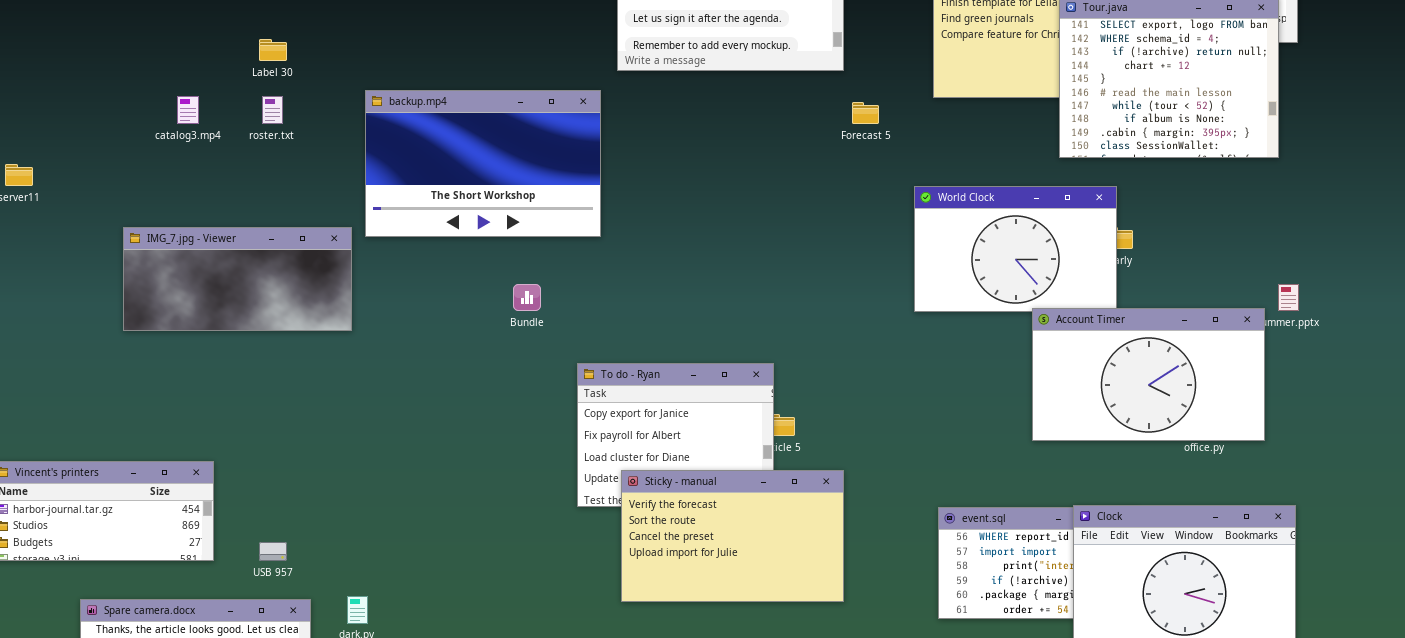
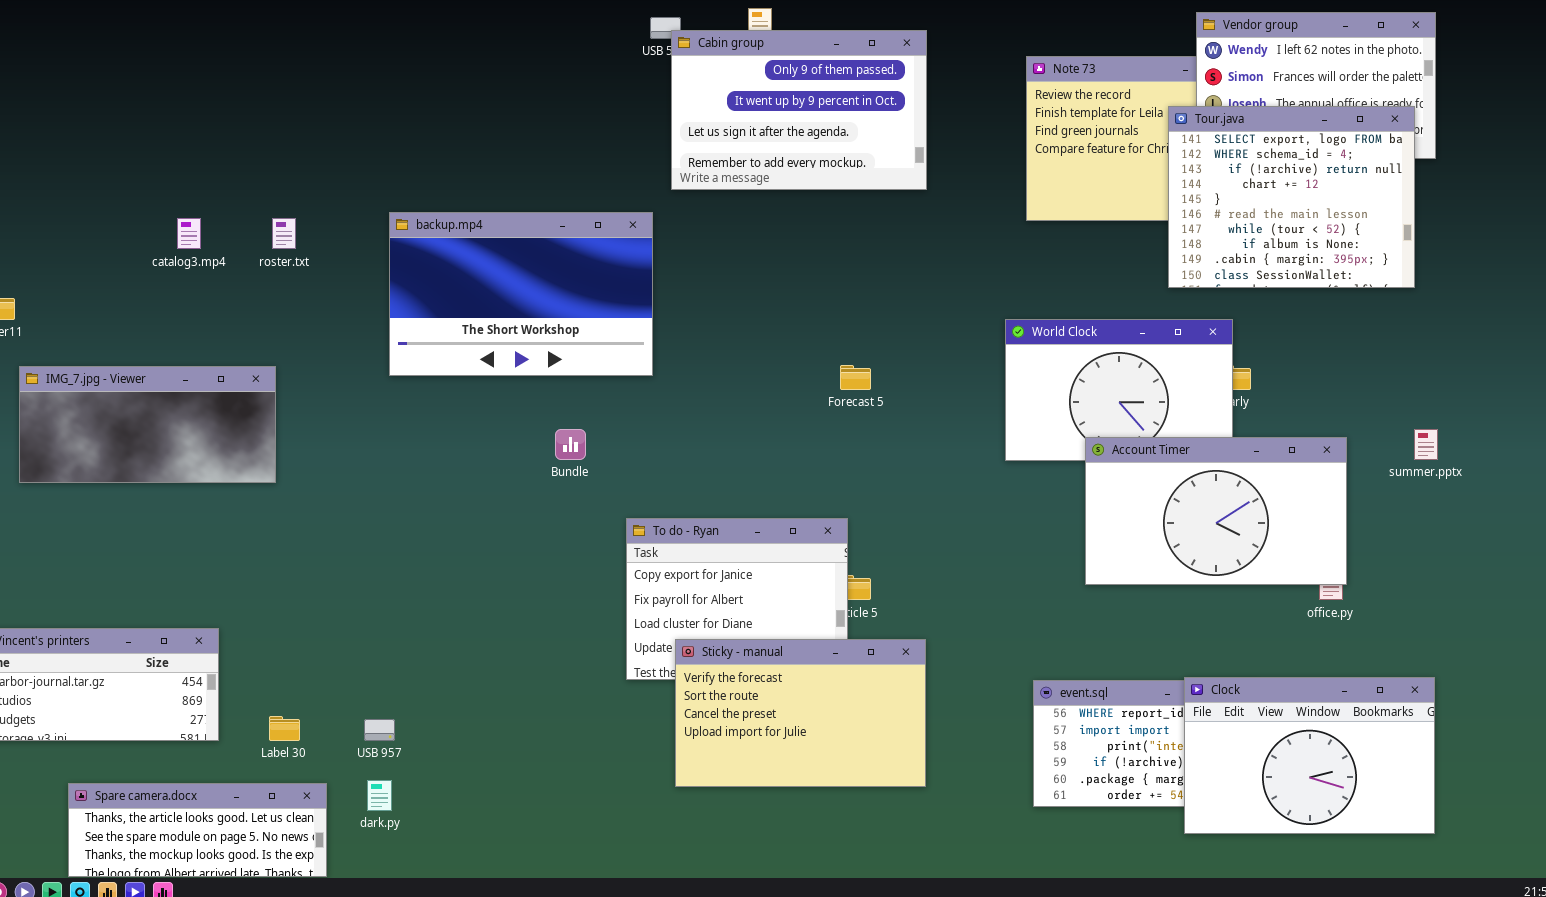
Label 30: [259,39,287,61] -> [269,716,300,741], moved
Forecast 5: [852,102,879,124] -> [840,365,871,390], moved
IMG_7.jpg - Viewer: [123,227,352,331] -> [19,366,276,483], moved
Account Timer: [1032,308,1265,441] -> [1085,437,1347,585], moved
USB 957: [259,542,287,561] -> [364,719,395,741], moved

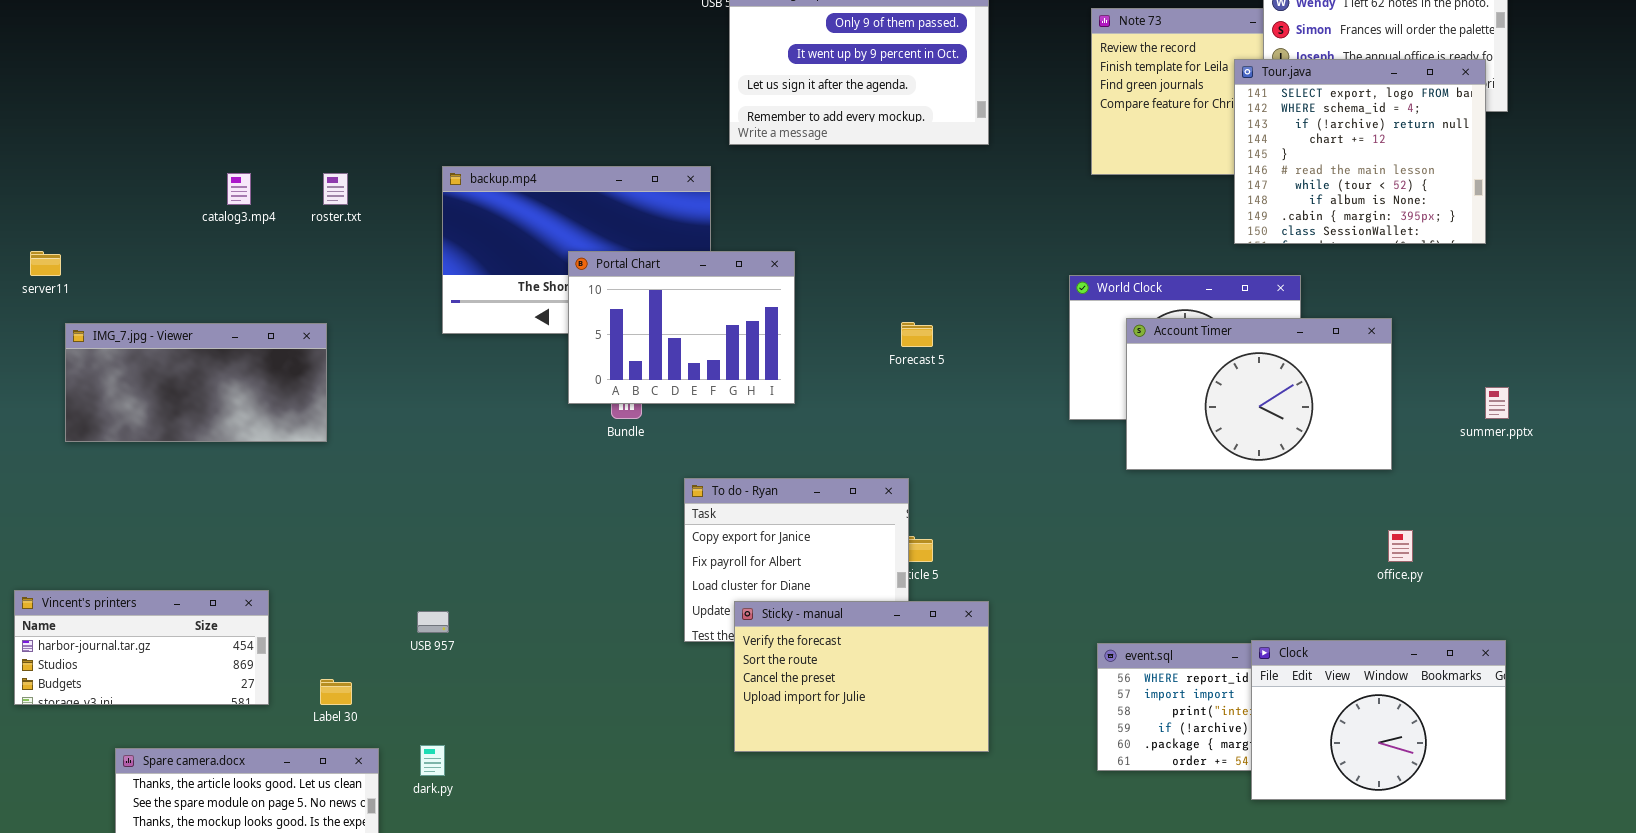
Portal Chart: none -> [568,251,795,404], opened
Account Timer: [1085,437,1347,585] -> [1126,318,1392,470], moved
USB 957: [364,719,395,741] -> [417,611,449,633], moved

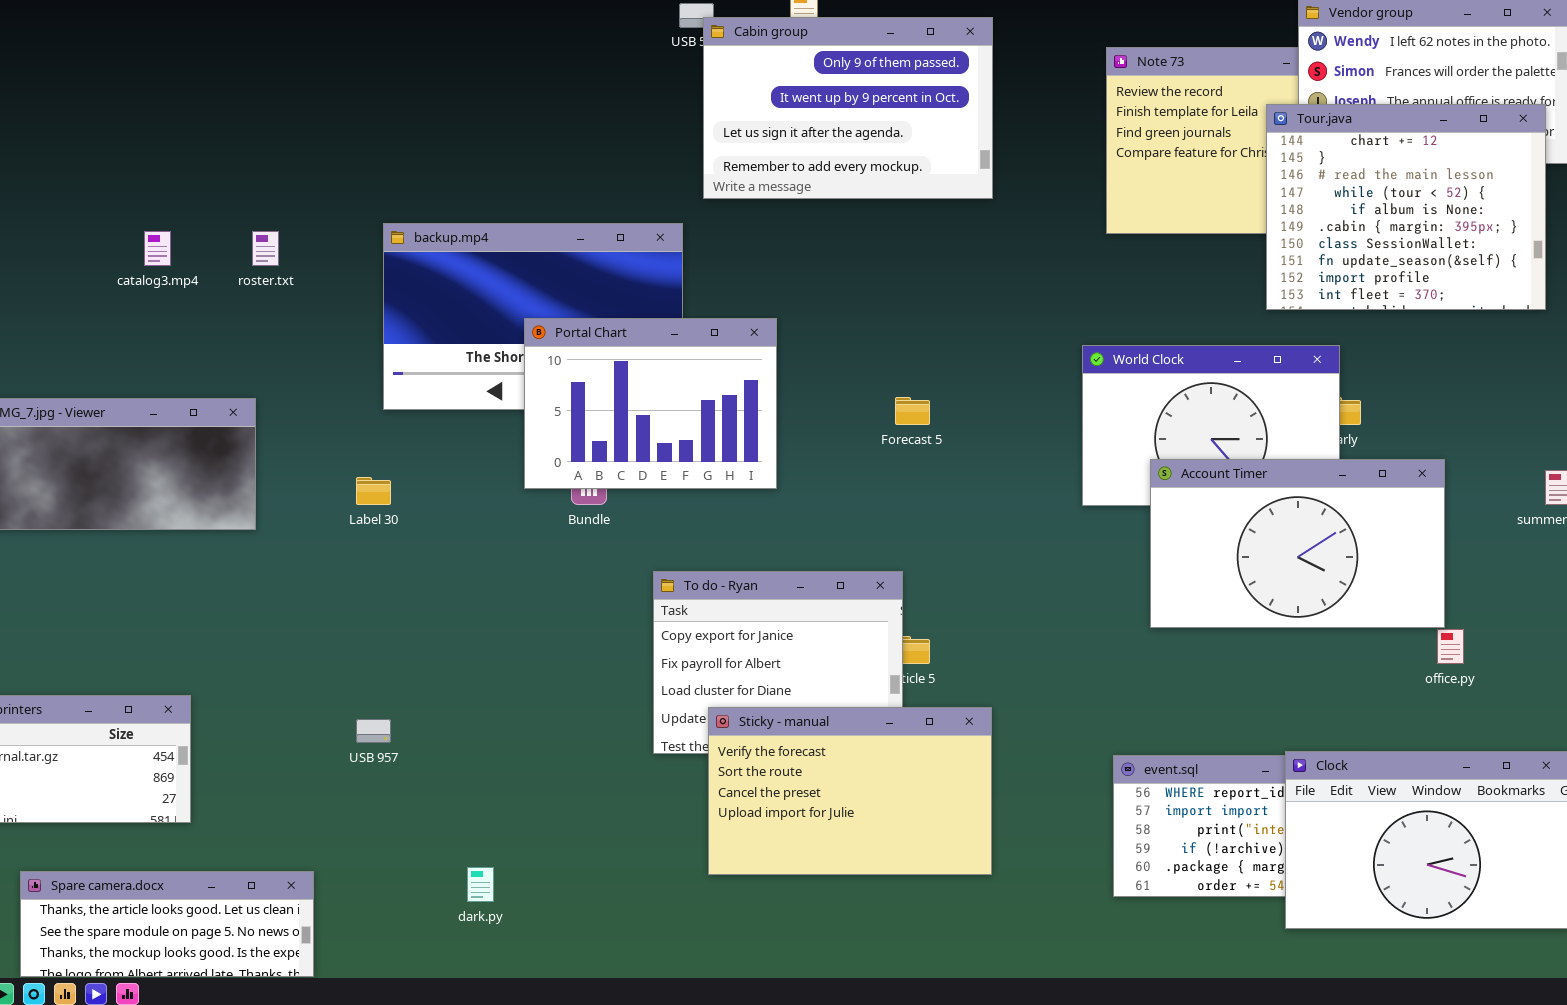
Tour.java: [1234,59,1486,244] -> [1266,104,1546,310], scrolled down 3 rows
Account Timer: [1126,318,1392,470] -> [1150,459,1445,628], moved
Label 30: [320,679,352,705] -> [356,477,391,505], moved
dark.py: [420,745,445,776] -> [467,867,494,902], moved

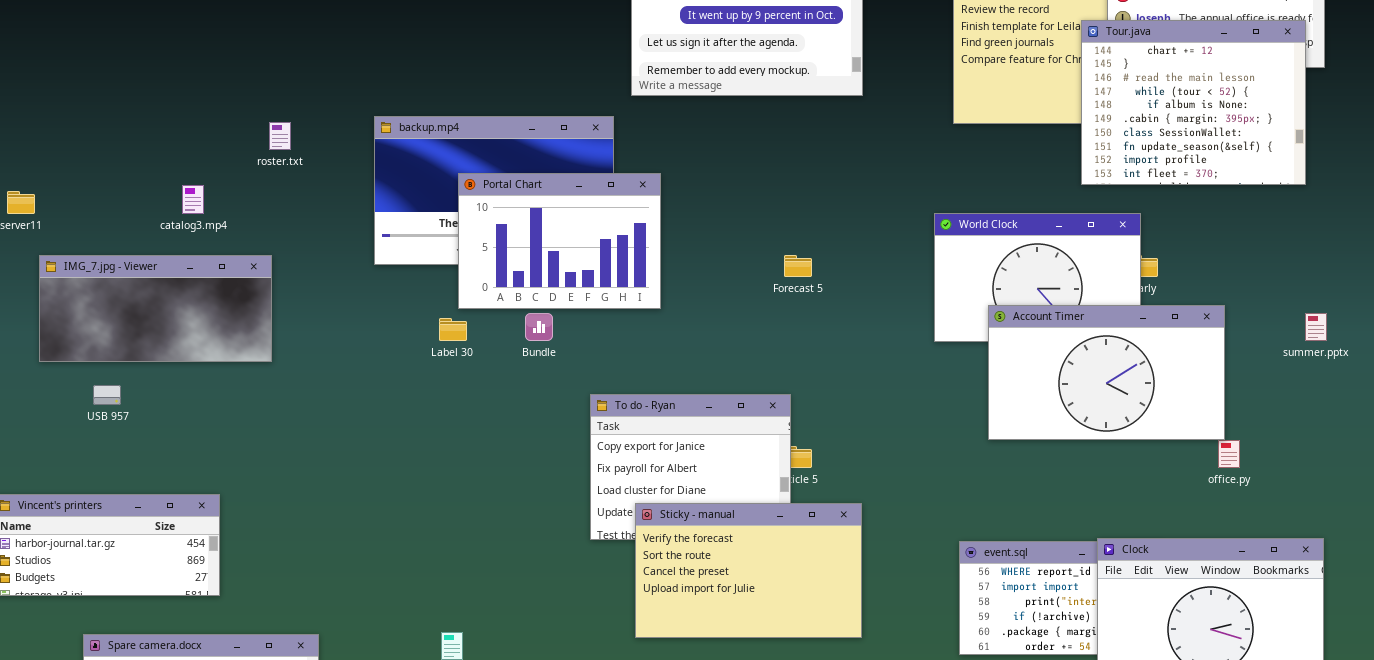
catalog3.mp4: [144,231,171,266] -> [182,185,204,214], moved
Portal Chart: [524,318,777,489] -> [458,173,661,309], moved
Label 30: [356,477,391,505] -> [439,318,467,341], moved
USB 957: [356,719,391,743] -> [93,385,121,405], moved

